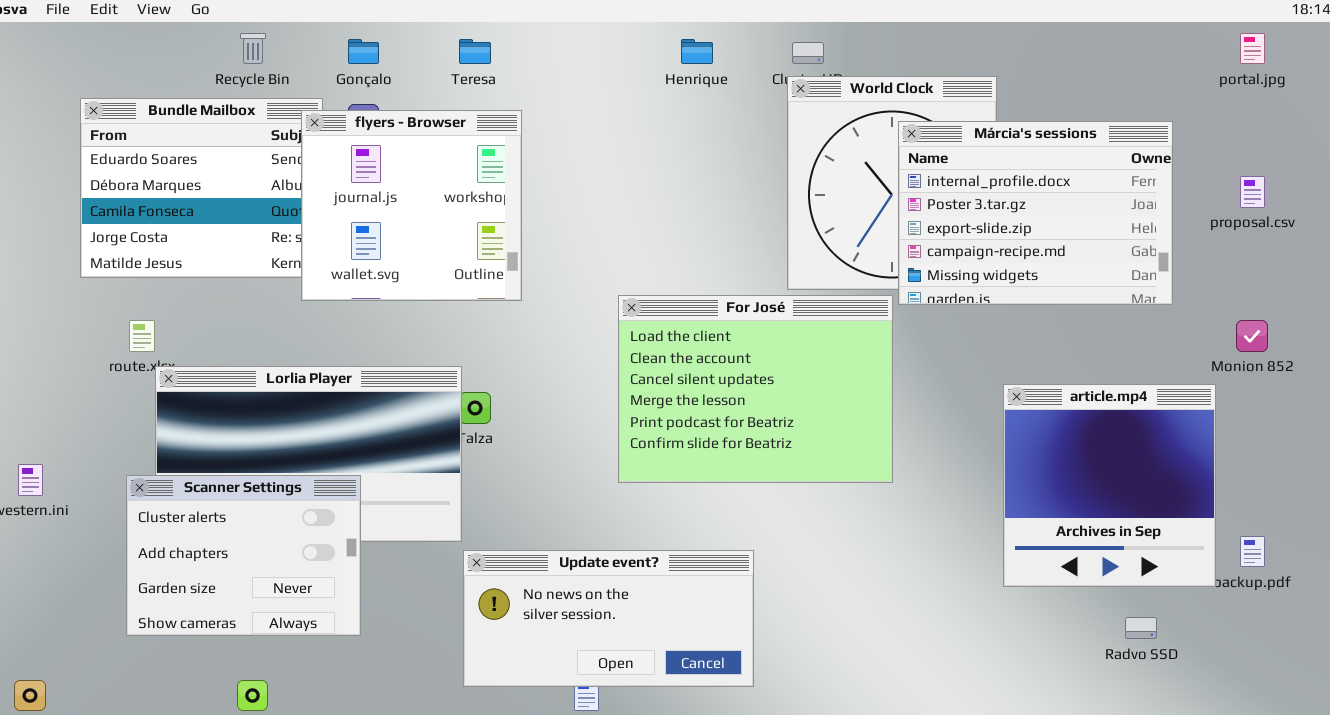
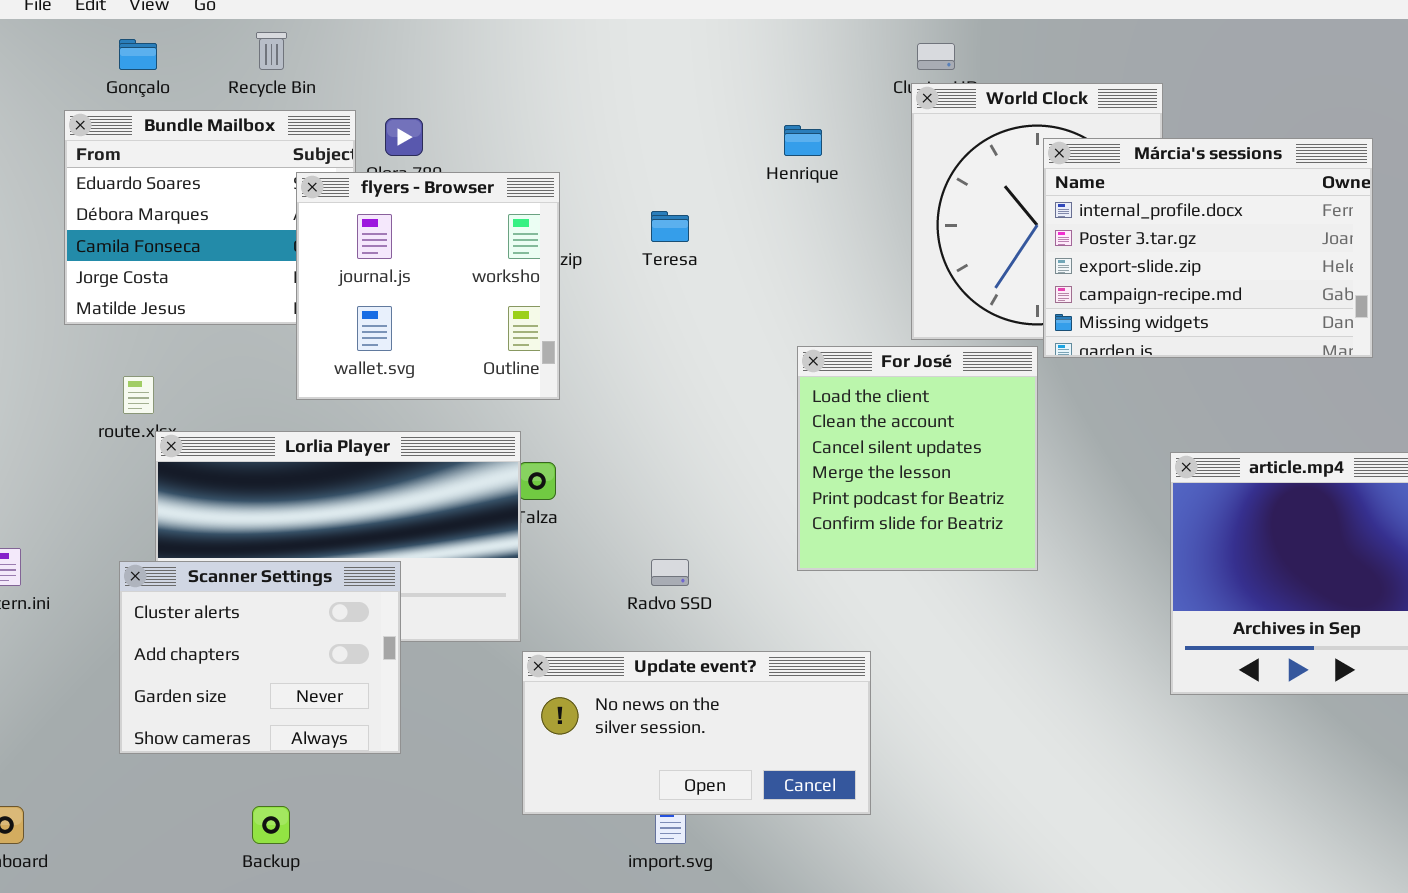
Gonçalo: [348,39,379,64] -> [119,39,157,70], moved
Teresa: [459,39,491,64] -> [651,211,689,242], moved
Henrique: [681,39,713,64] -> [784,125,822,156], moved
flyers - Browser: [301,110,522,301] -> [296,172,560,400], moved
For José: [618,295,893,483] -> [797,346,1038,571], resized
Radvo SSD: [1125,617,1157,639] -> [651,559,689,586], moved

